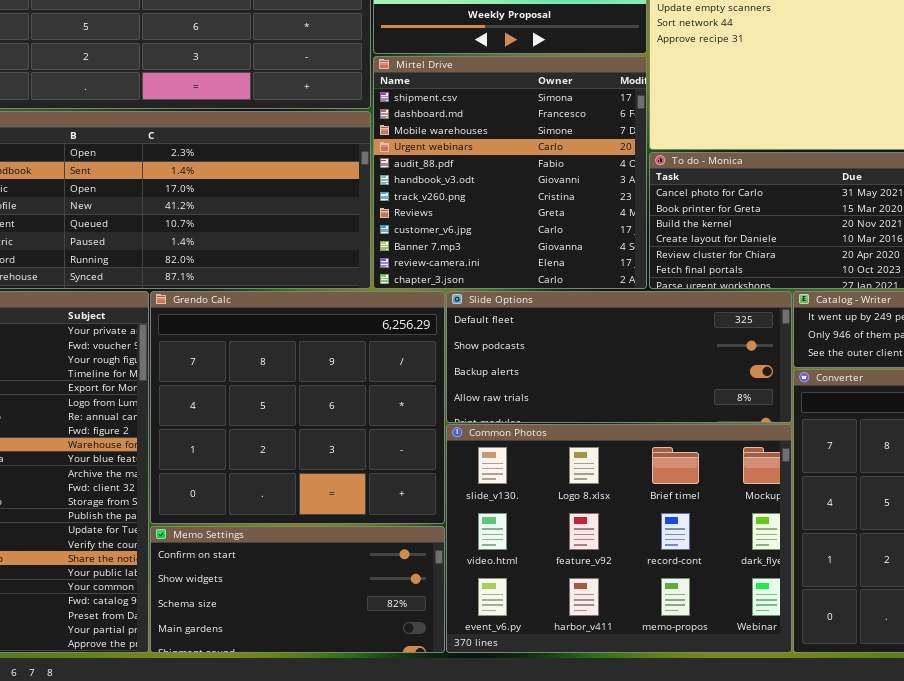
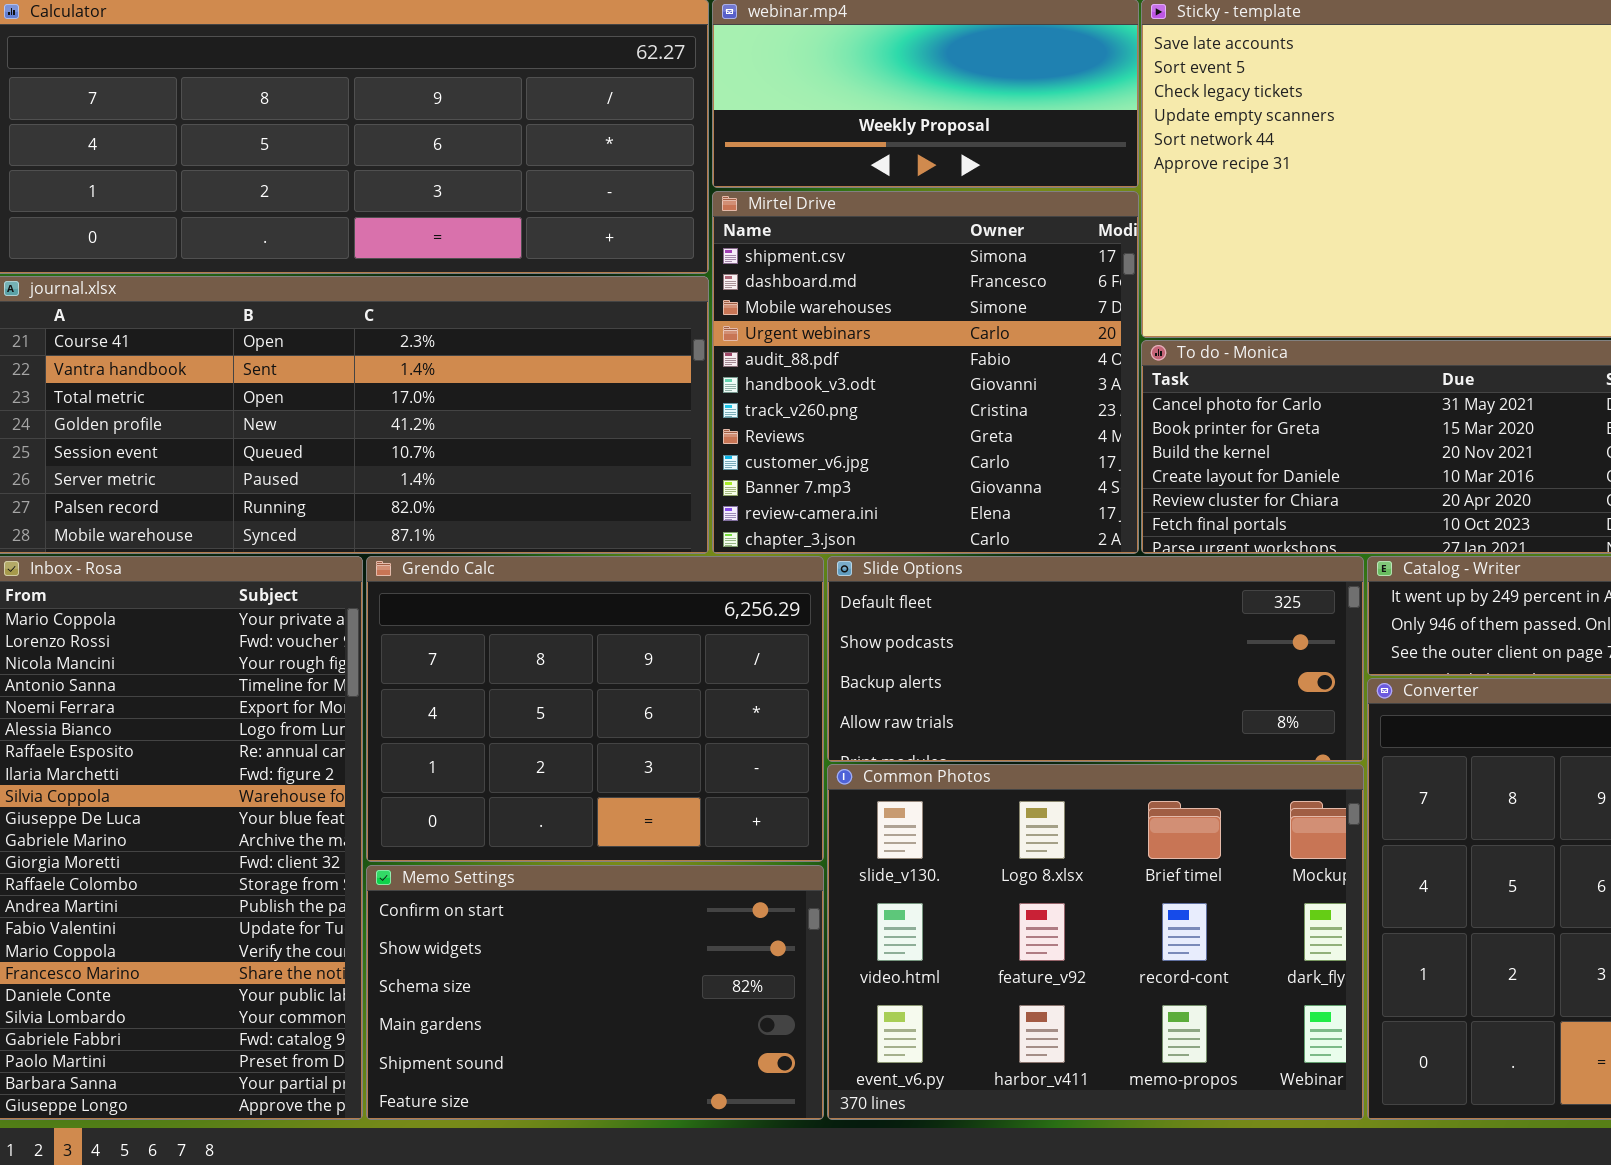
Grendo Calc: [150,291,445,524] -> [366,556,824,862], resized
Memo Settings: [150,526,445,653] -> [366,865,824,1120], resized

